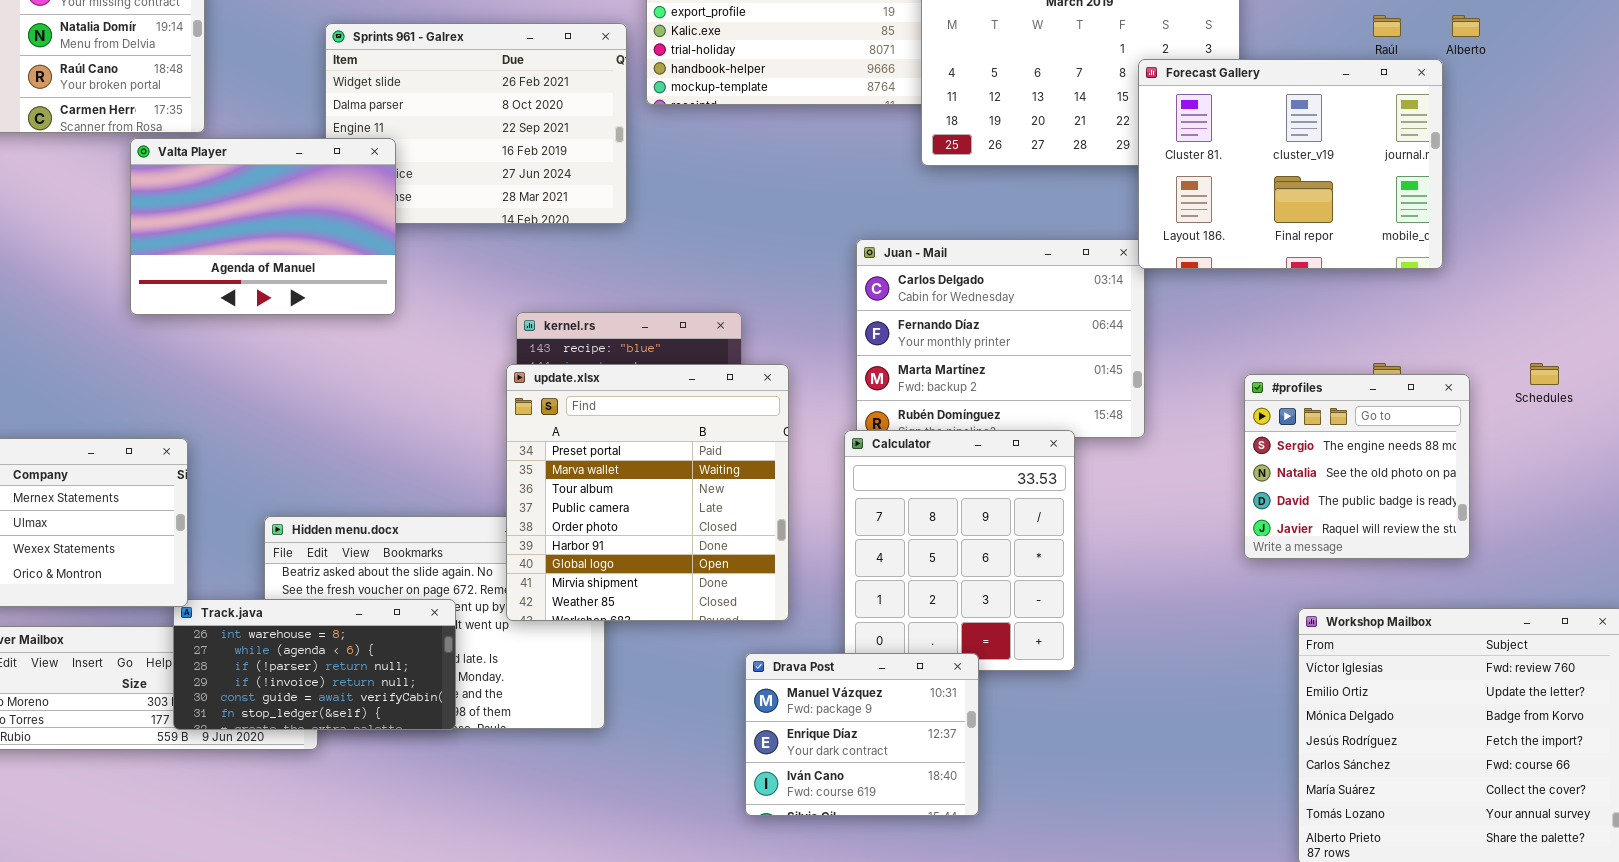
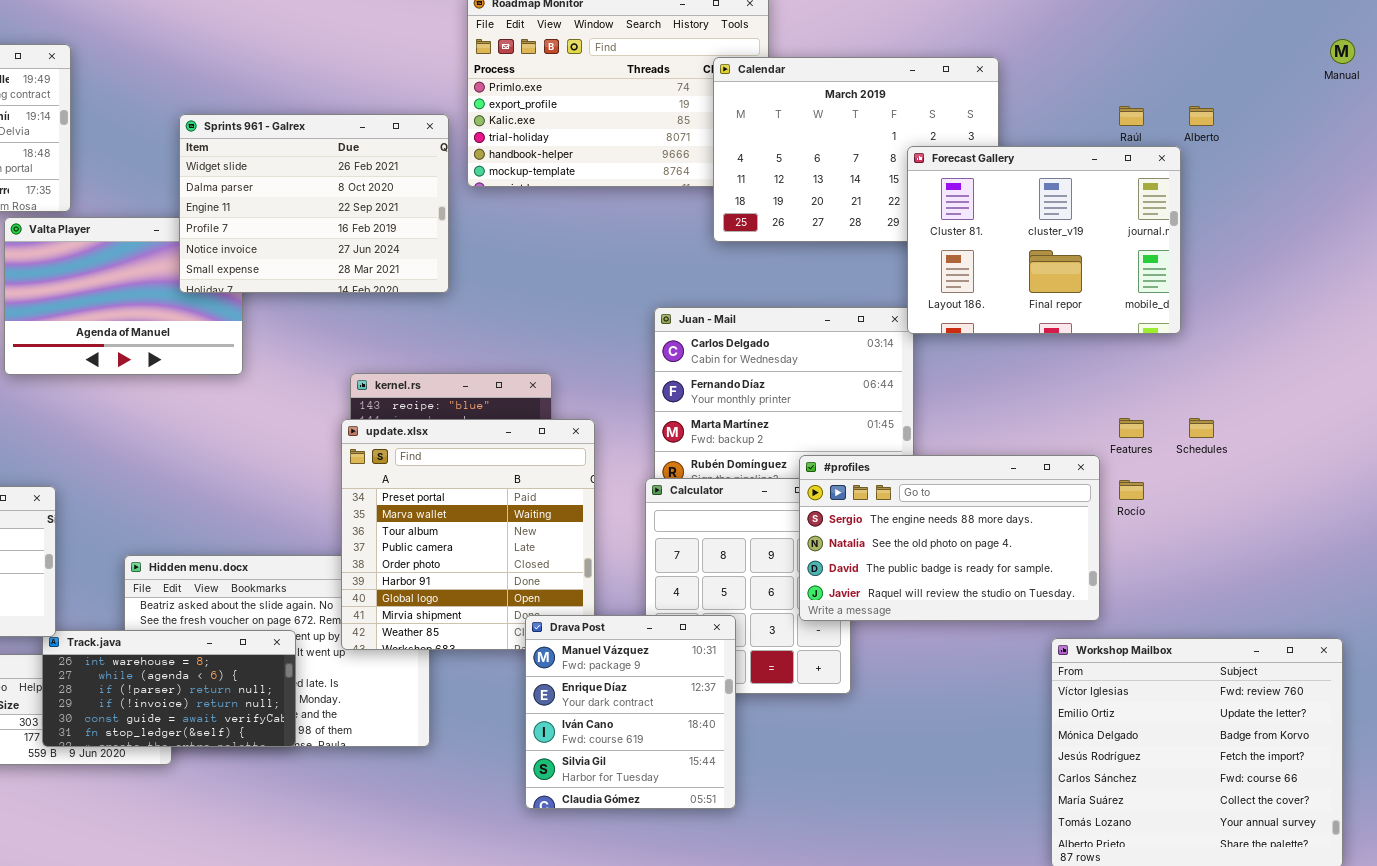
Sprints 961 - Galrex: [325,23,627,224] -> [179,114,449,293], raised
Schedules: [1530,363,1559,385] -> [1189,418,1214,438], moved
#profiles: [1244,374,1470,559] -> [799,455,1100,621], moved, resized
Drava Post: [745,653,979,816] -> [525,615,736,809], moved, resized

